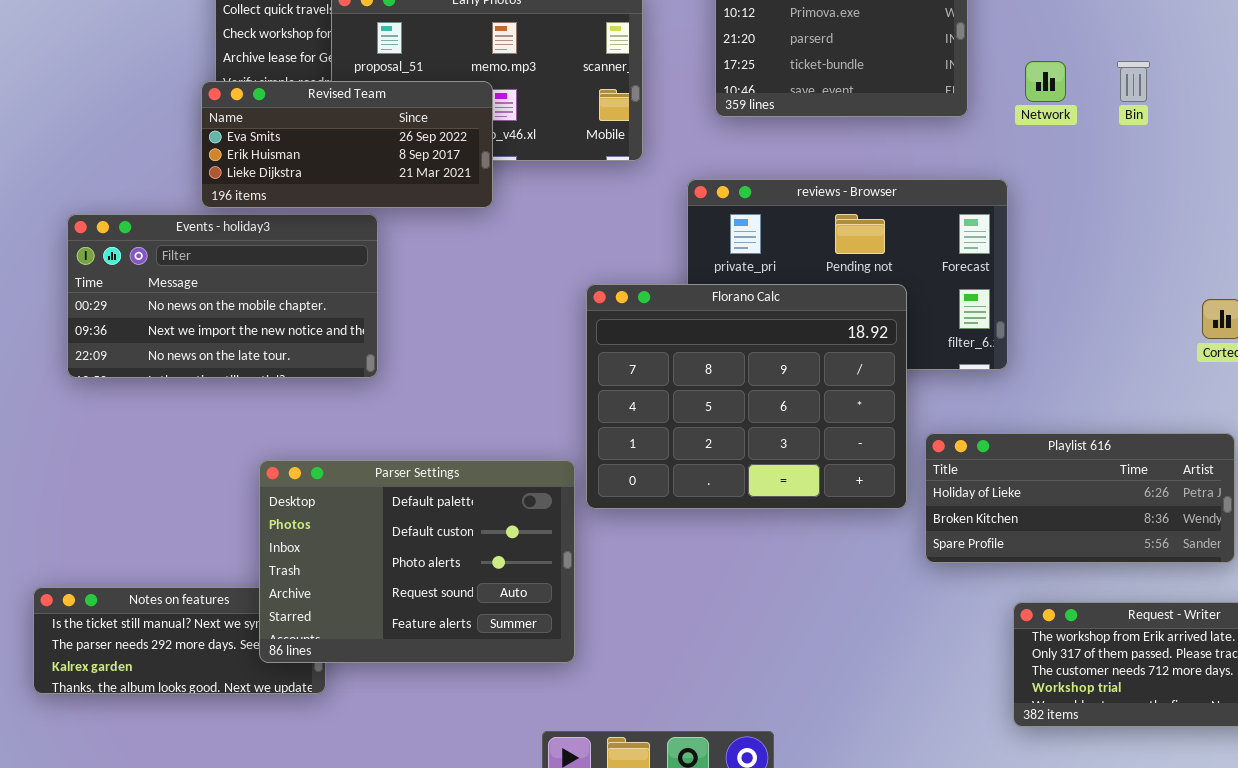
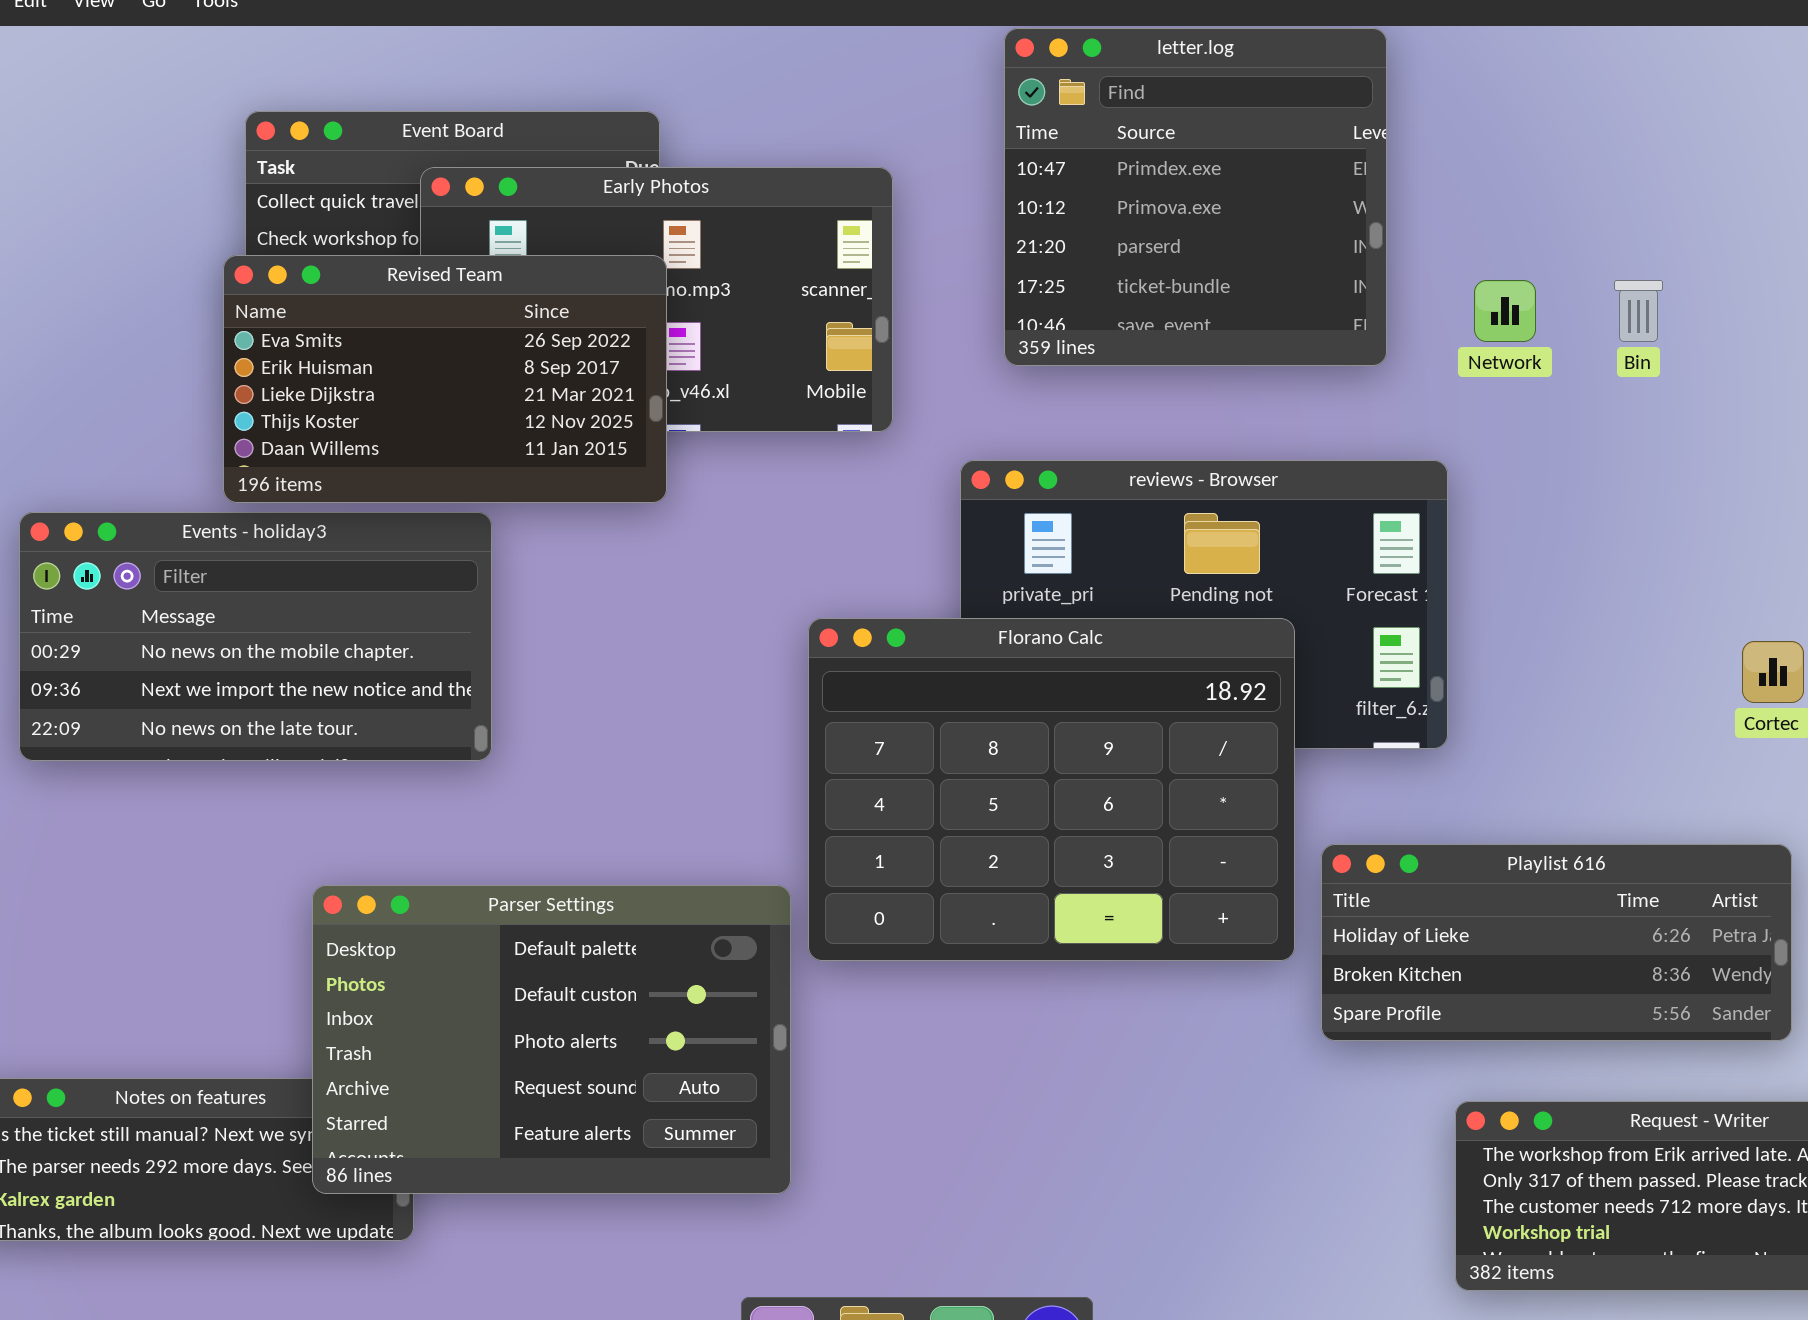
Revised Team: [201,81,493,208] -> [223,255,667,503], resized

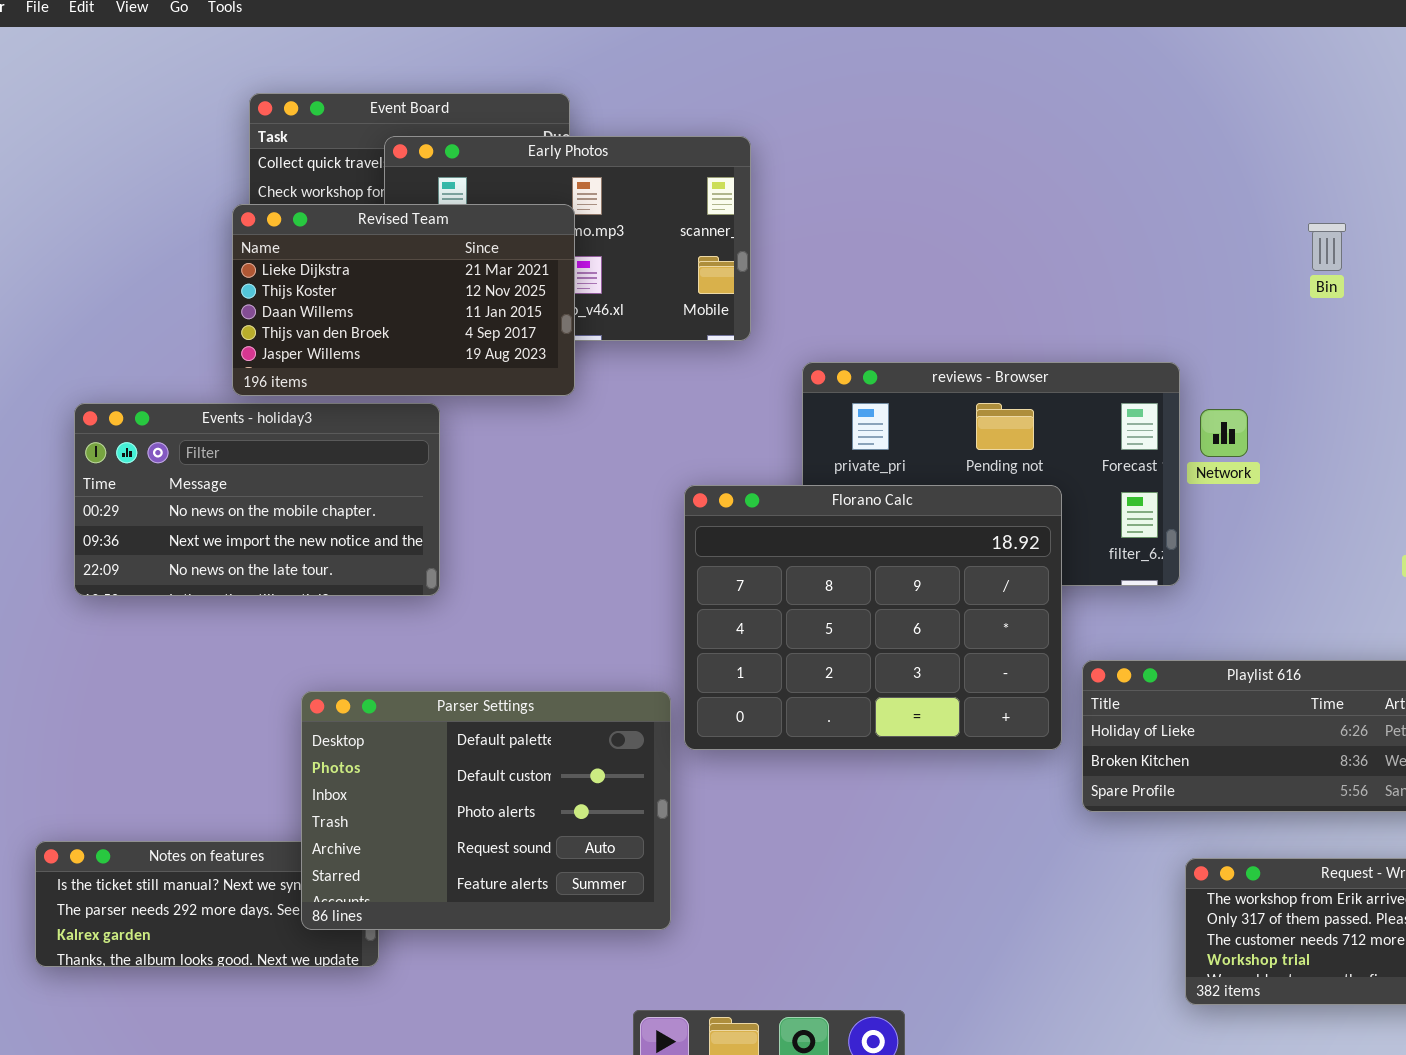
letter.log: [1004,28,1387,366] -> none, closed
Revised Team: [223,255,667,503] -> [232,204,575,396], scrolled down 2 rows
Network: [1474,280,1536,342] -> [1200,409,1248,457], moved

